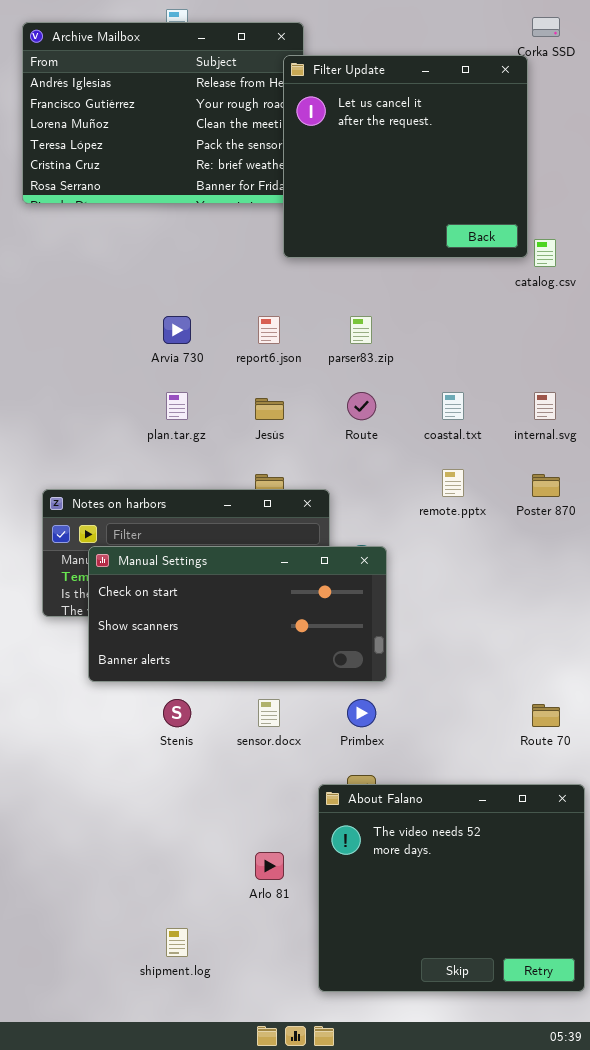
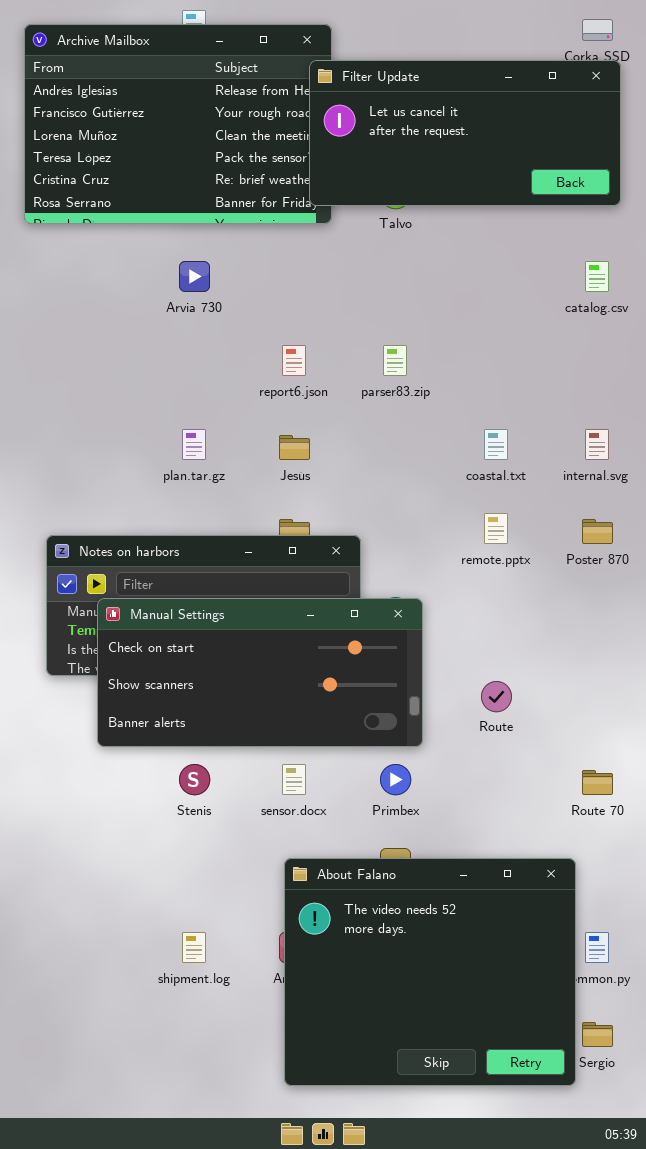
Filter Update: [283,55,528,258] -> [309,60,621,206], resized
Arvia 730: [163,316,191,344] -> [179,261,210,292], moved
Route: [347,392,376,420] -> [481,681,512,712], moved
About Falano: [318,784,585,992] -> [284,858,576,1086], moved
shipment.log: [166,928,188,957] -> [182,932,206,963], moved

